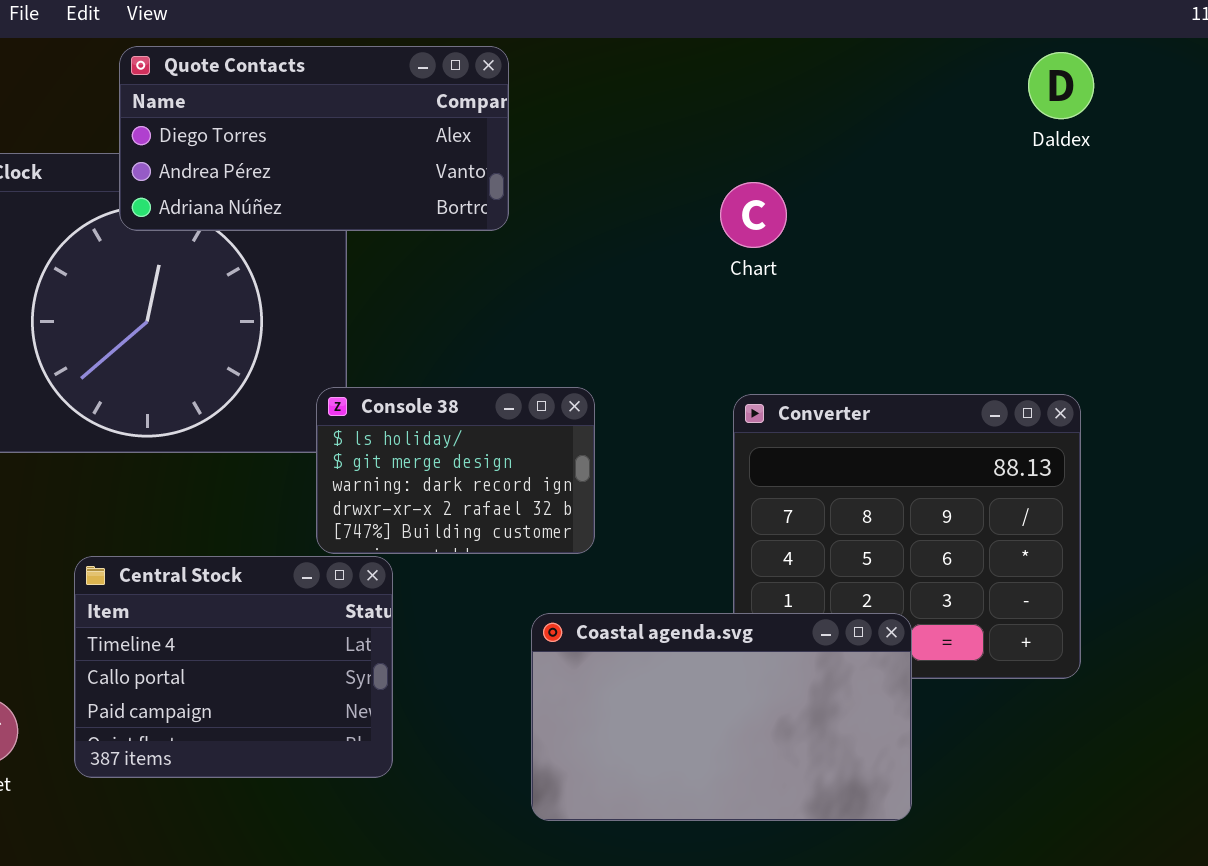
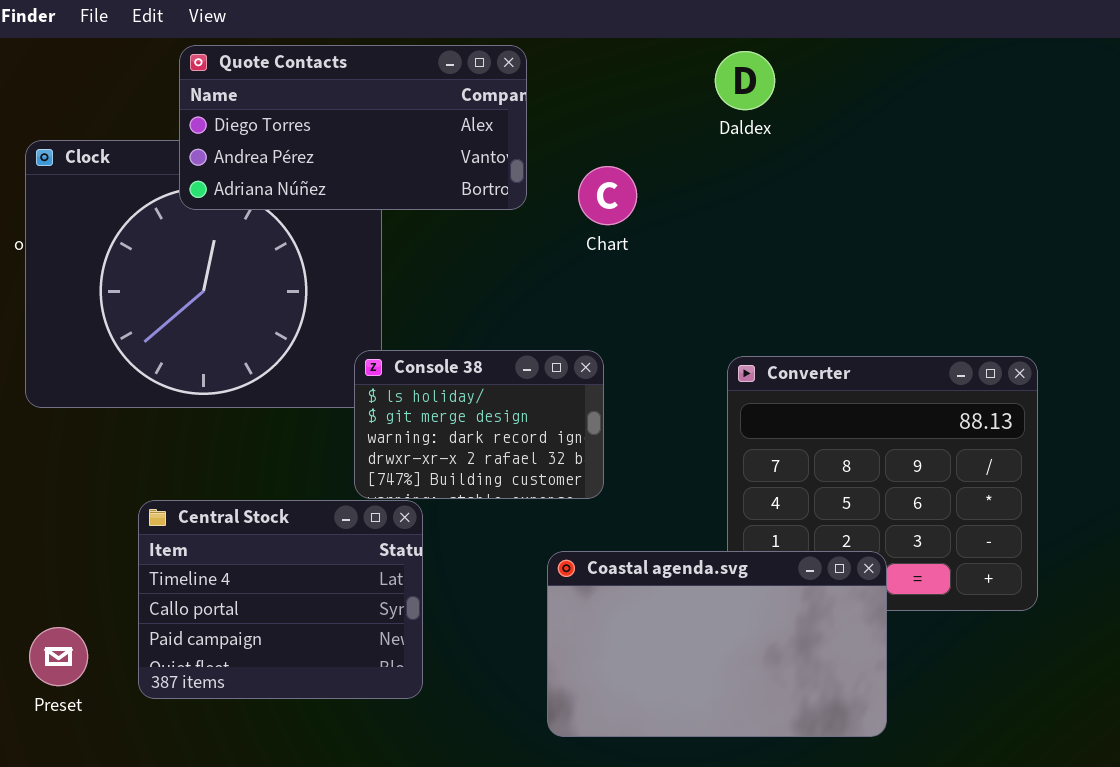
Daldex: [1028,52,1094,119] -> [715,51,775,110], moved
Chart: [720,182,787,248] -> [578,166,637,225], moved

